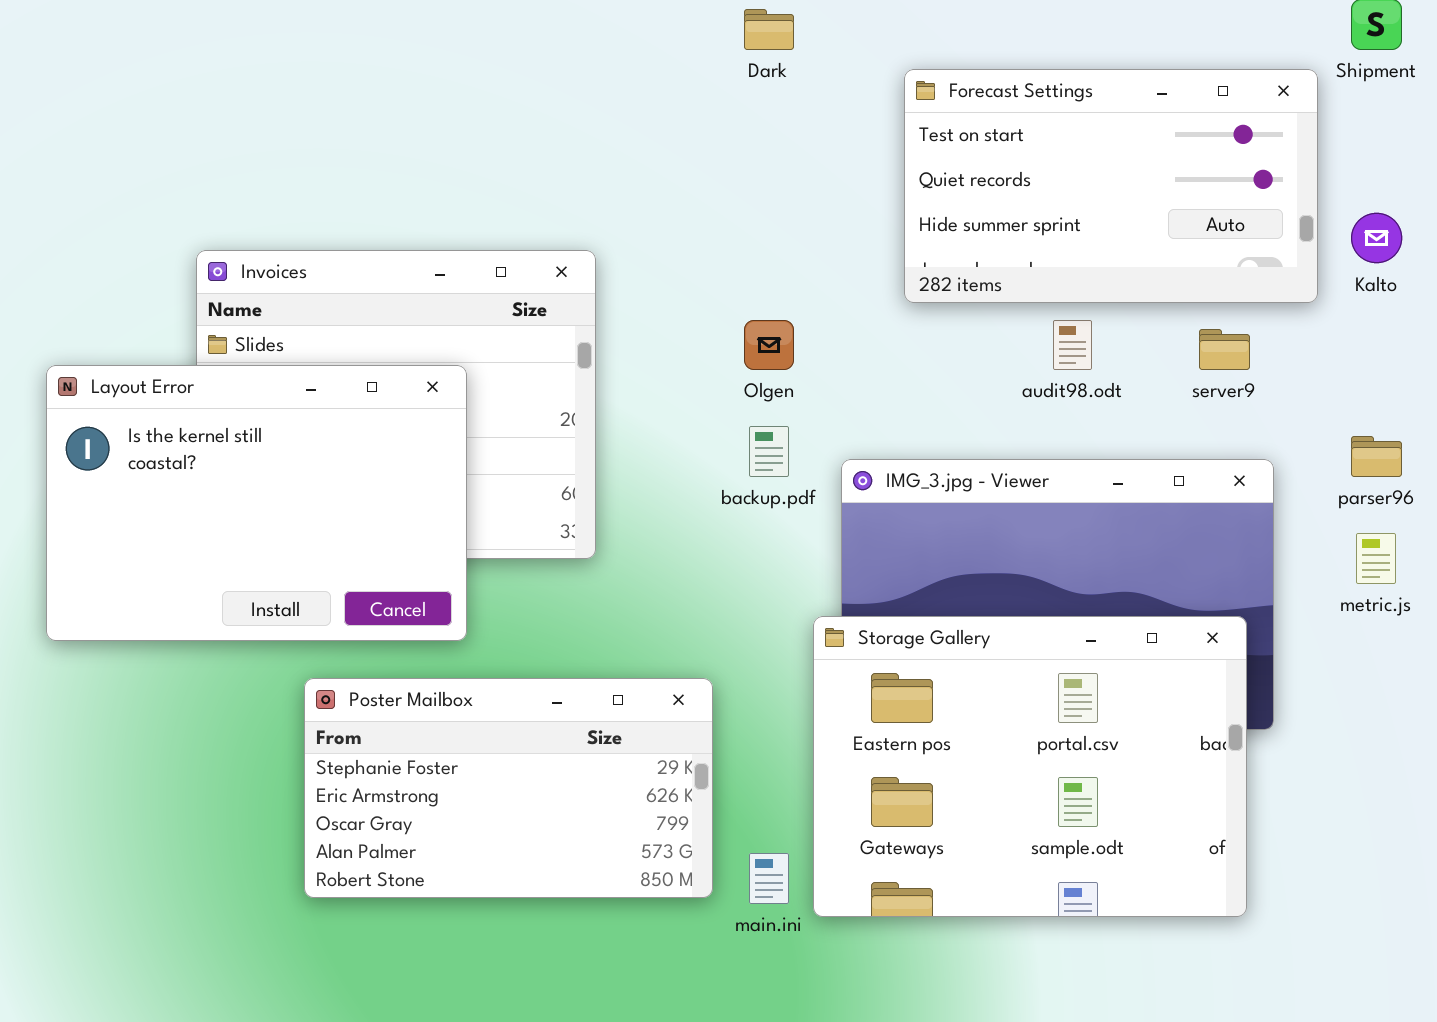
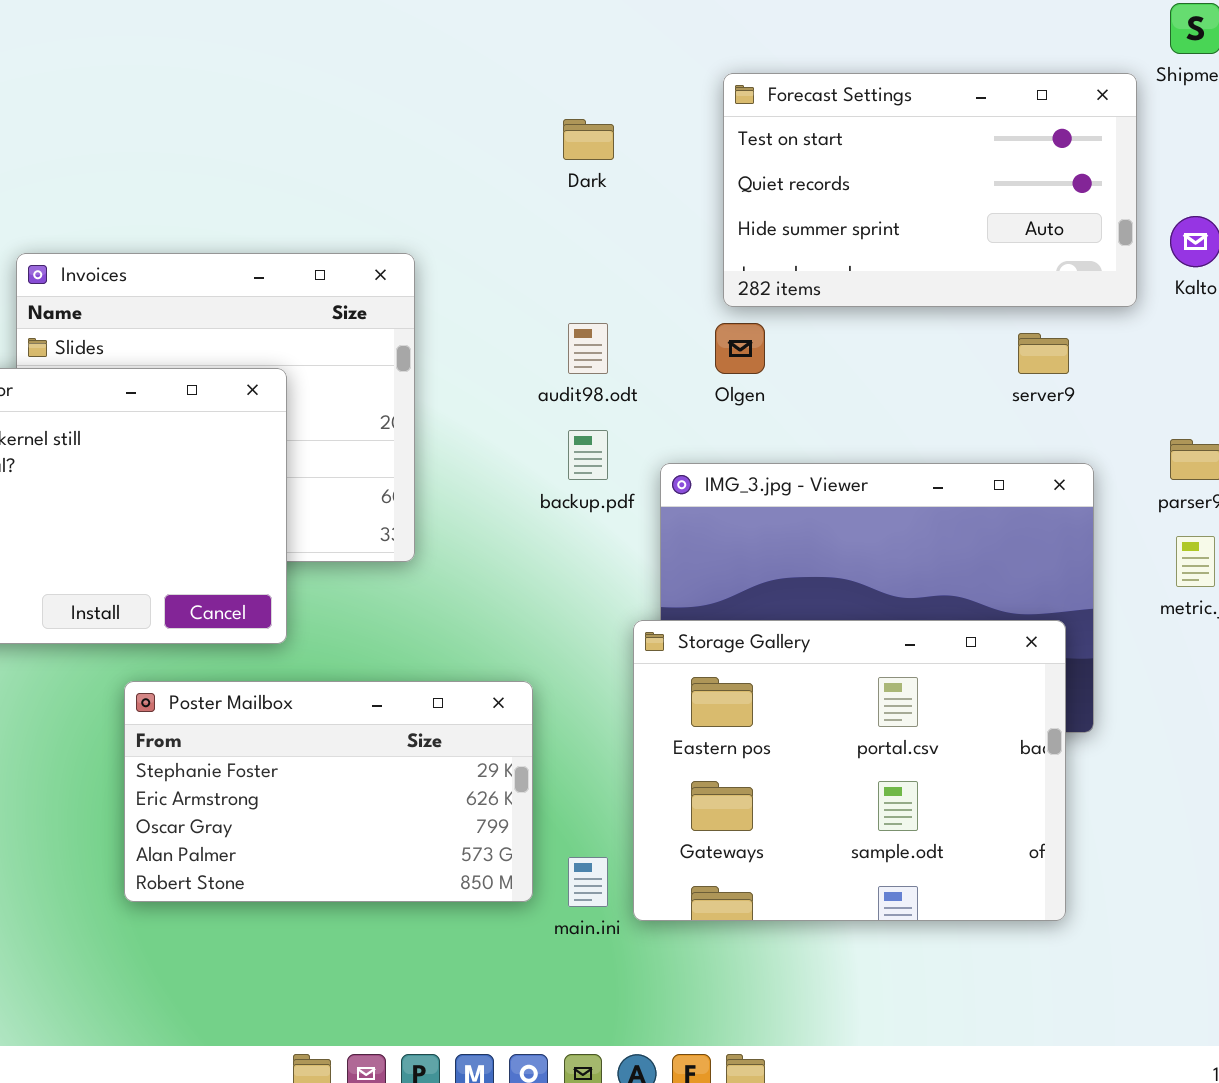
Dark: [744,9,794,50] -> [563,119,614,160], moved
Olgen: [744,320,794,370] -> [715,323,765,374], moved
audit98.odt: [1053,320,1092,370] -> [568,323,608,374], moved

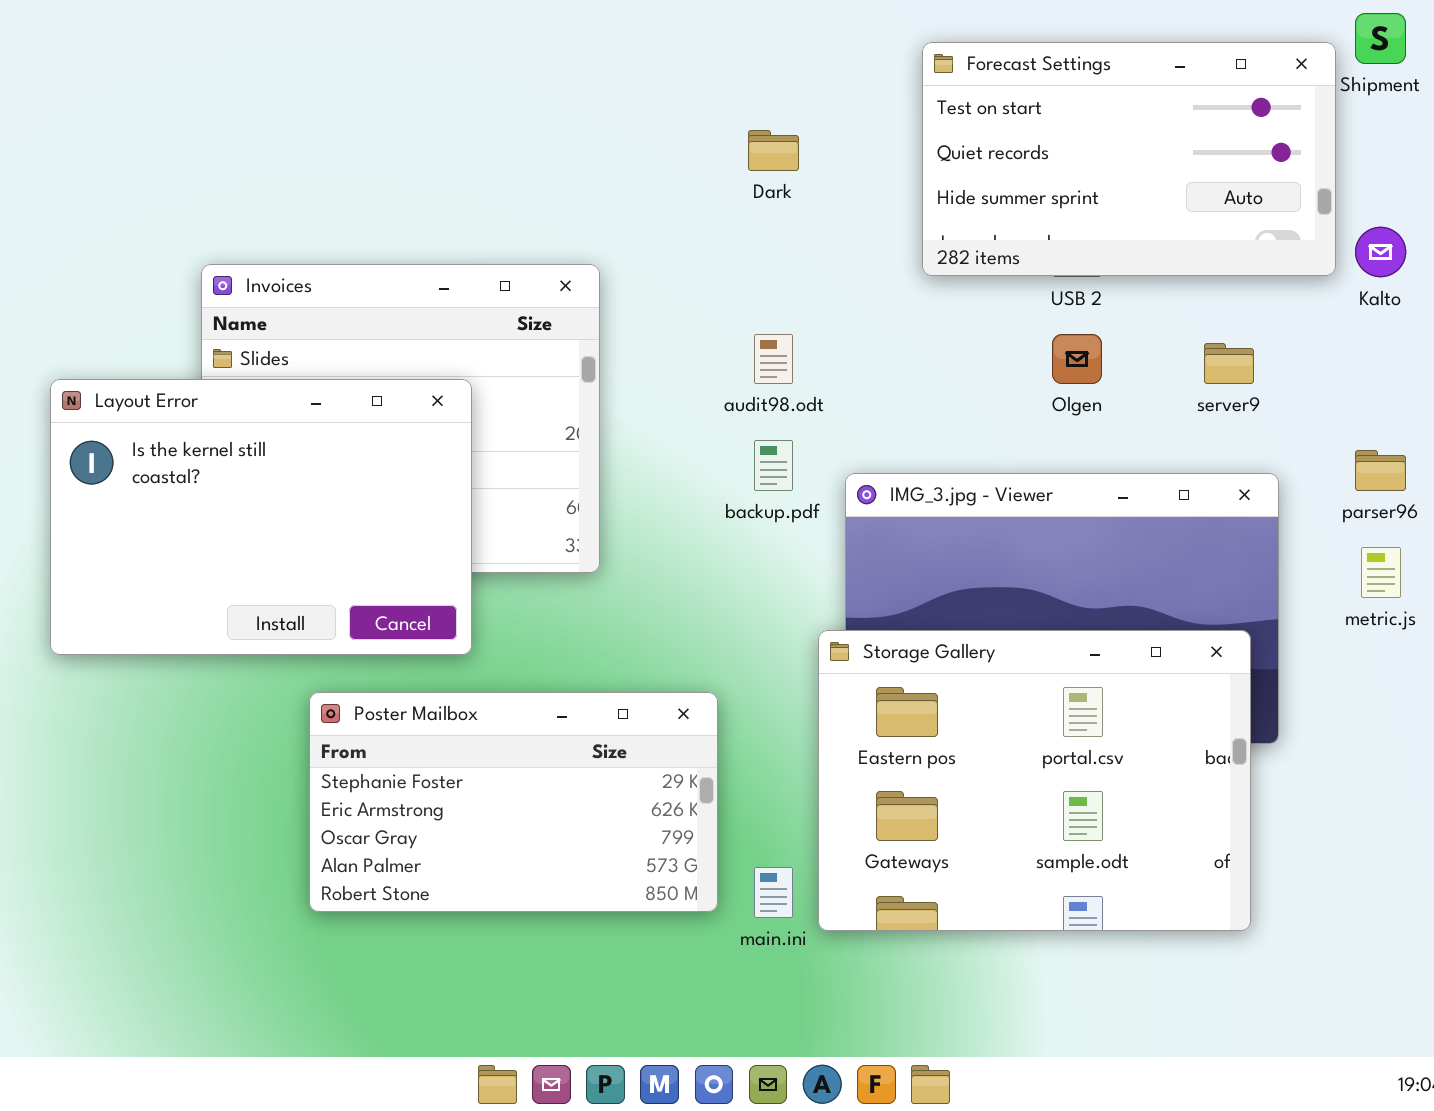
Forecast Settings: [723,73,1137,307] -> [922,42,1336,276], moved
Olgen: [715,323,765,374] -> [1052,334,1102,384], moved

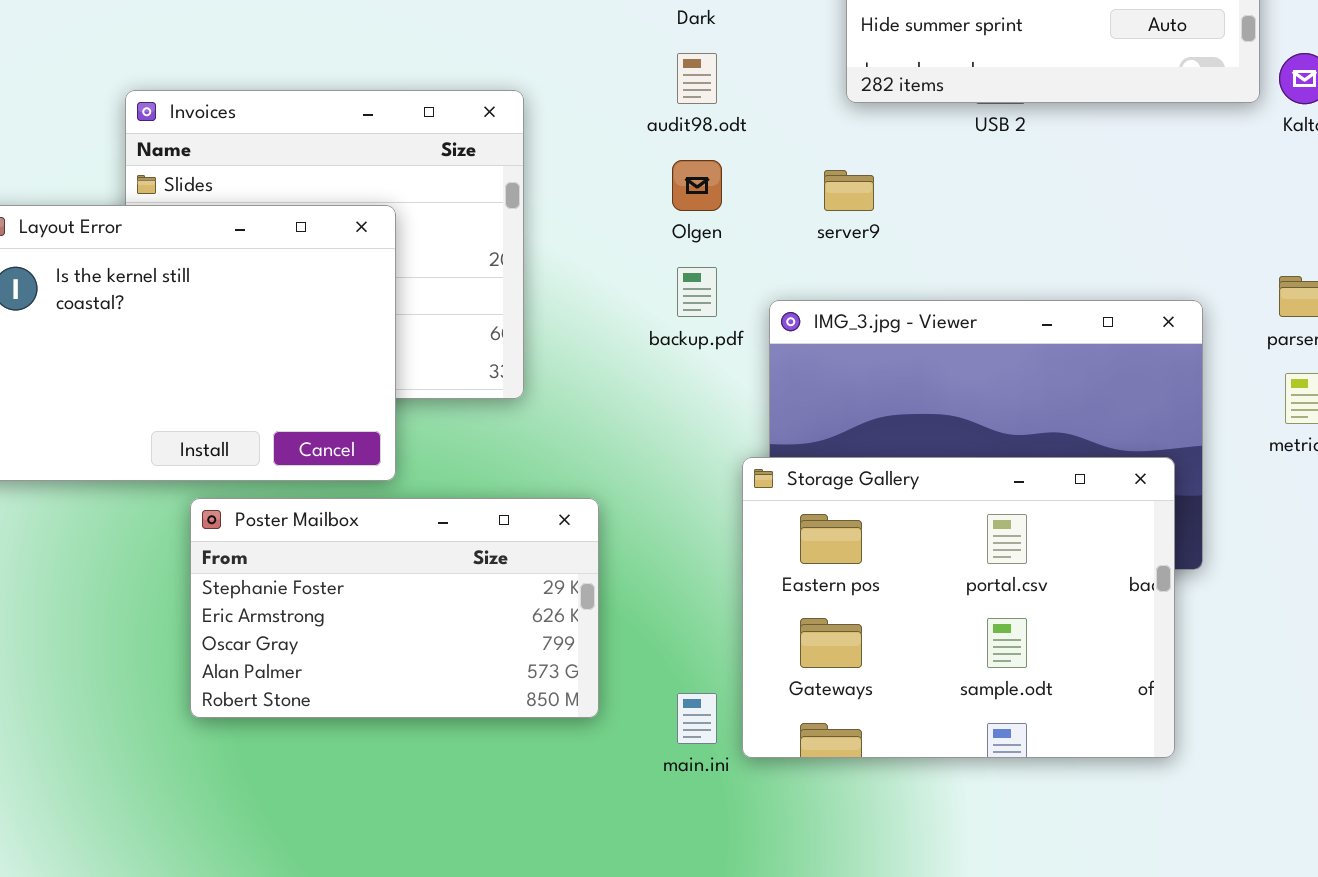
audit98.odt: [754,334,793,384] -> [677,53,717,104], moved
Olgen: [1052,334,1102,384] -> [672,160,722,211], moved
server9: [1204,343,1254,384] -> [824,170,874,211], moved
Poster Mailbox: [309,692,718,912] -> [190,498,599,718], moved

